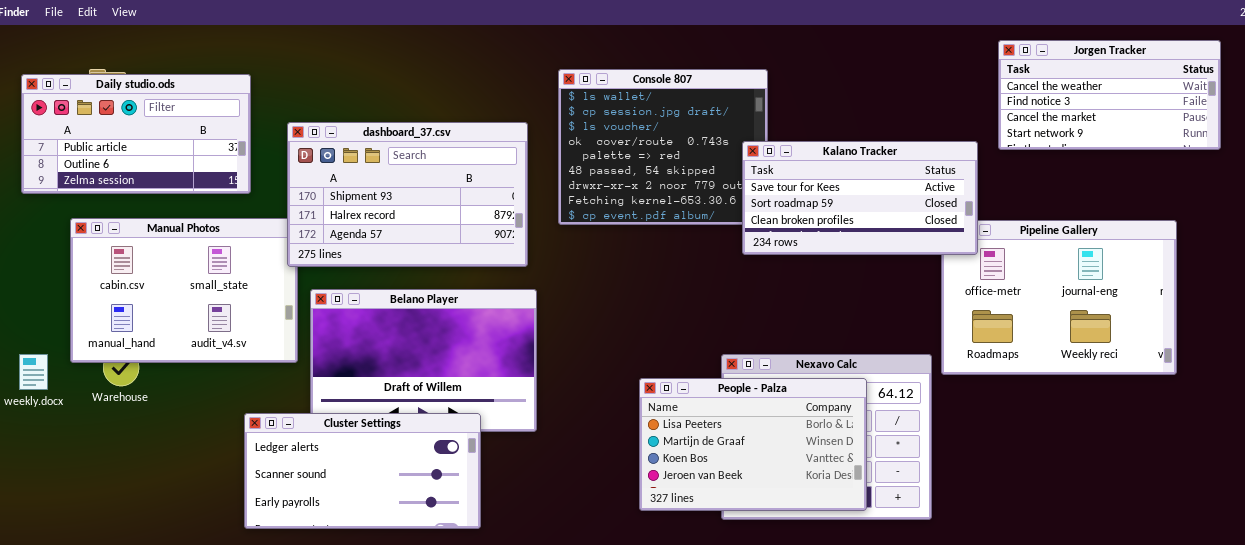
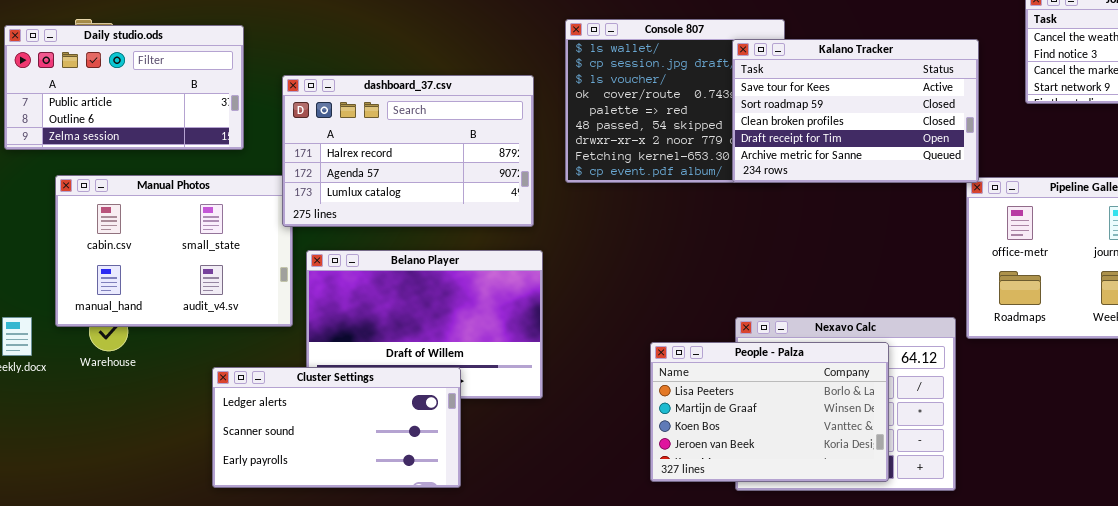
dashboard_37.csv: [287,122,528,267] -> [282,75,534,227], scrolled down 1 row
Kalano Tracker: [742,141,978,255] -> [732,39,979,183], moved, resized
Cluster Settings: [244,413,481,529] -> [212,367,461,488], moved

